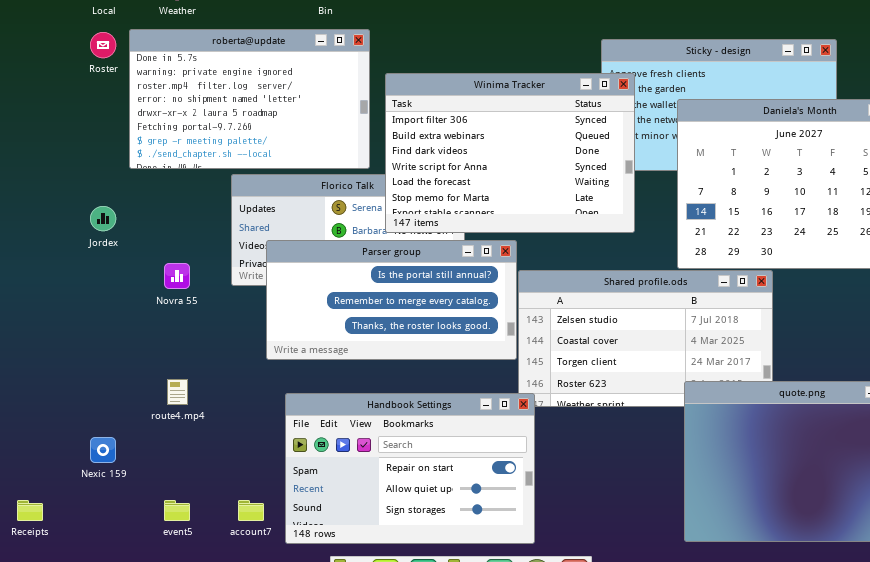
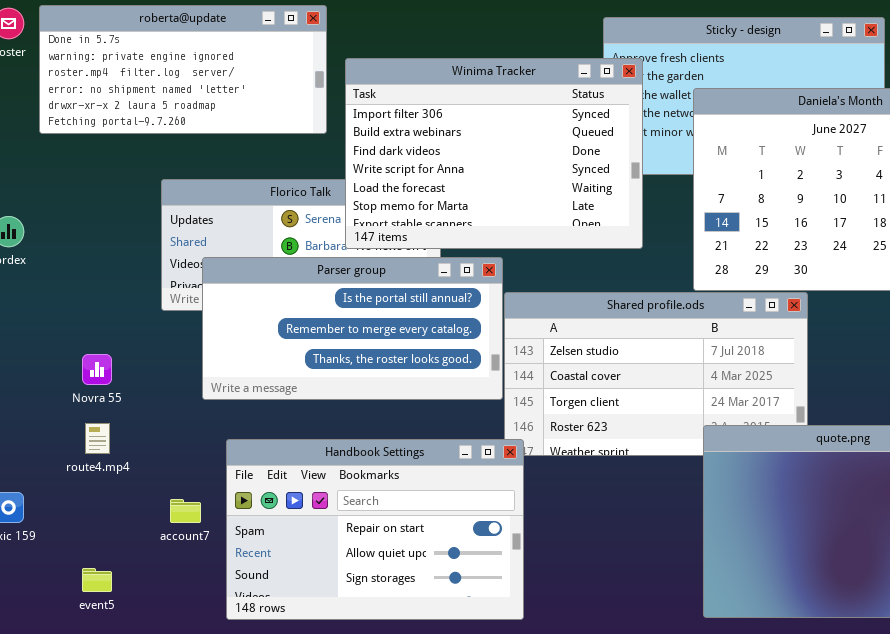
roberta@update: [129,29,370,169] -> [39,5,327,134], resized
Novra 55: [164,263,190,289] -> [82,354,112,385], moved
account7: [238,500,264,521] -> [170,499,201,523], moved

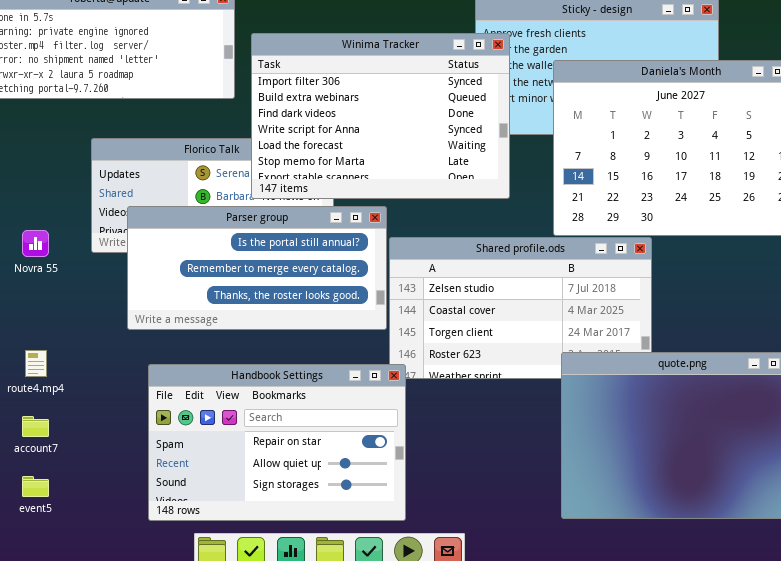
Novra 55: [82,354,112,385] -> [22,230,49,257], moved
account7: [170,499,201,523] -> [22,416,49,437], moved

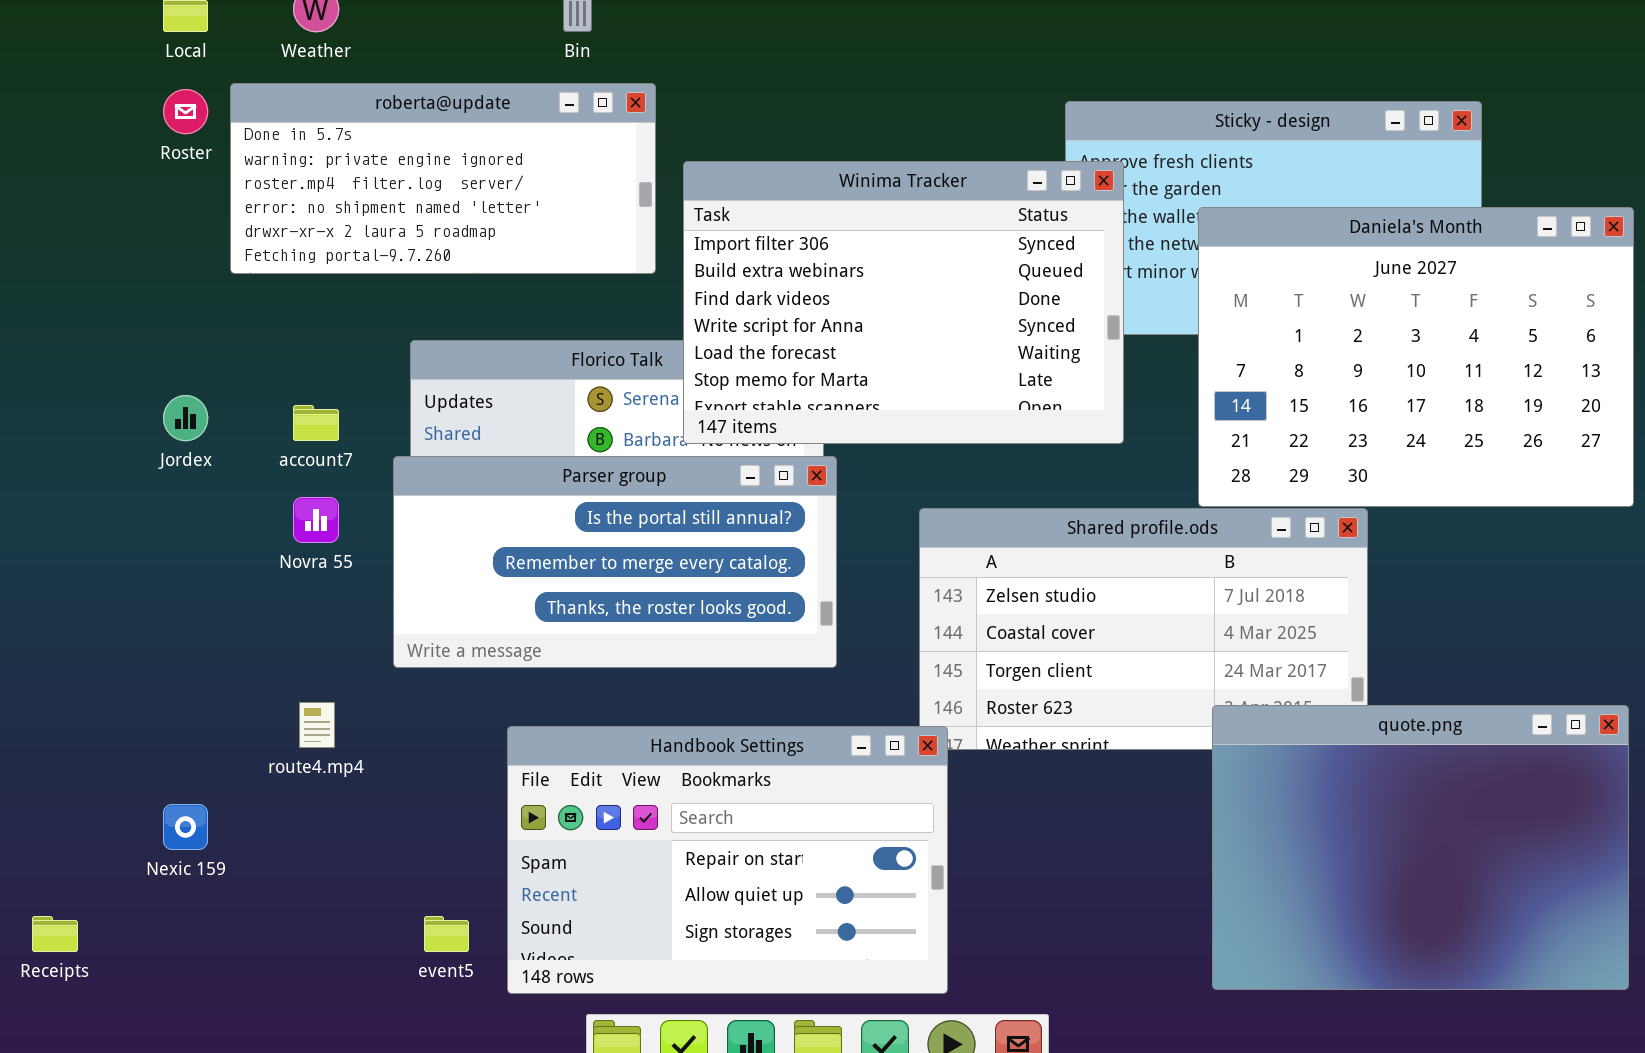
Parser group: [127,206,387,330] -> [393,456,837,668], moved
account7: [22,416,49,437] -> [293,405,339,441], moved
event5: [22,476,49,497] -> [424,916,469,952], moved

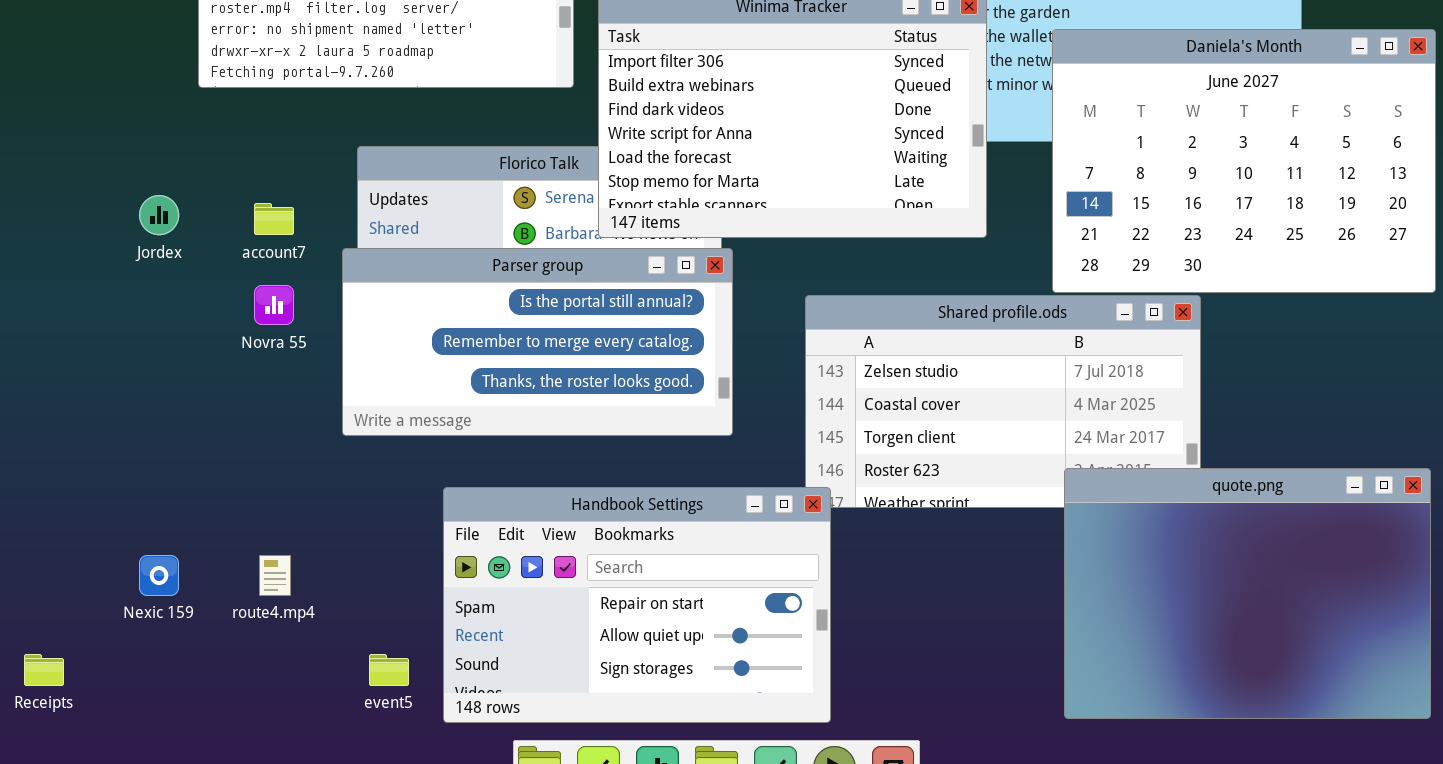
route4.mp4: [299,702,335,748] -> [259,555,291,596], moved

